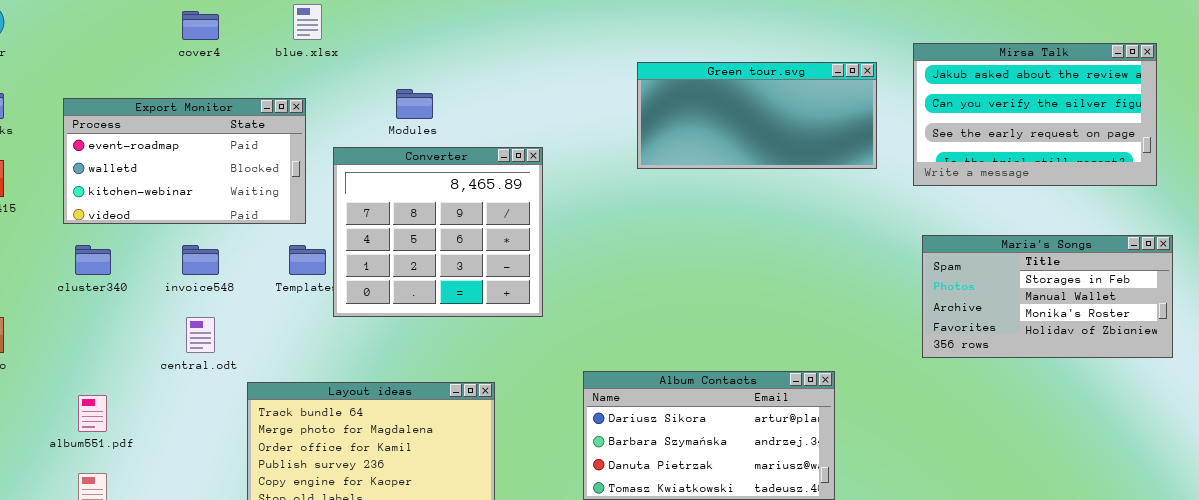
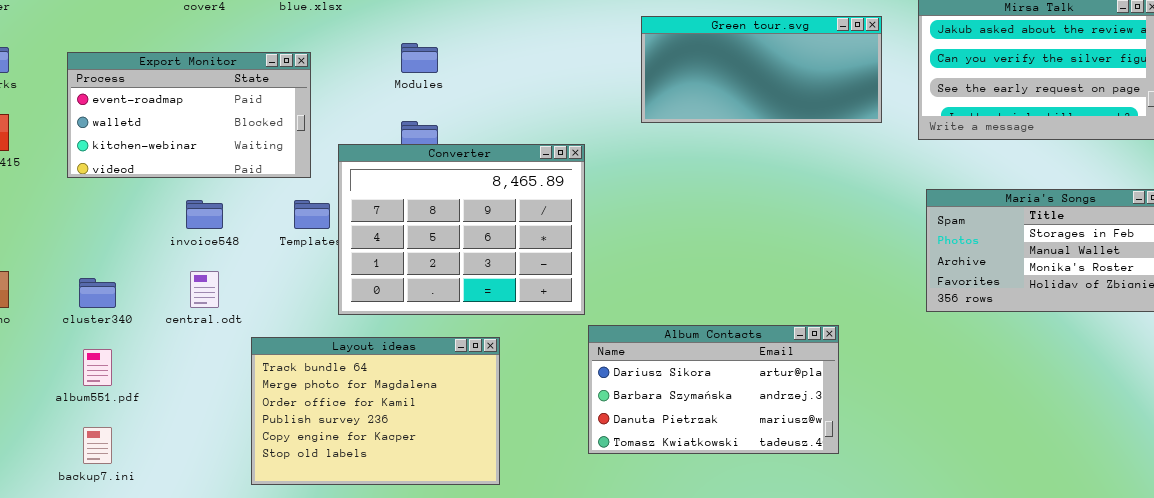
Converter: [333,147,543,317] -> [338,144,585,315], moved, resized
cluster340: [75,245,111,275] -> [79,278,116,308], moved

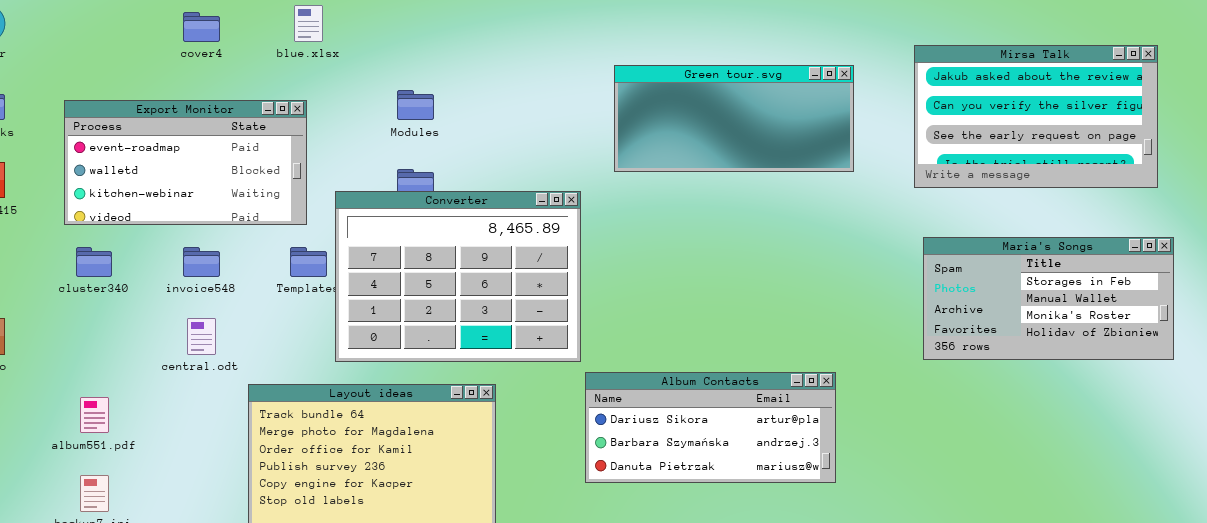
Green tour.svg: [641,16,882,123] -> [614,65,854,172], moved
cluster340: [79,278,116,308] -> [76,247,112,277], moved
Album Contacts: [588,325,839,454] -> [585,372,836,483], resized

